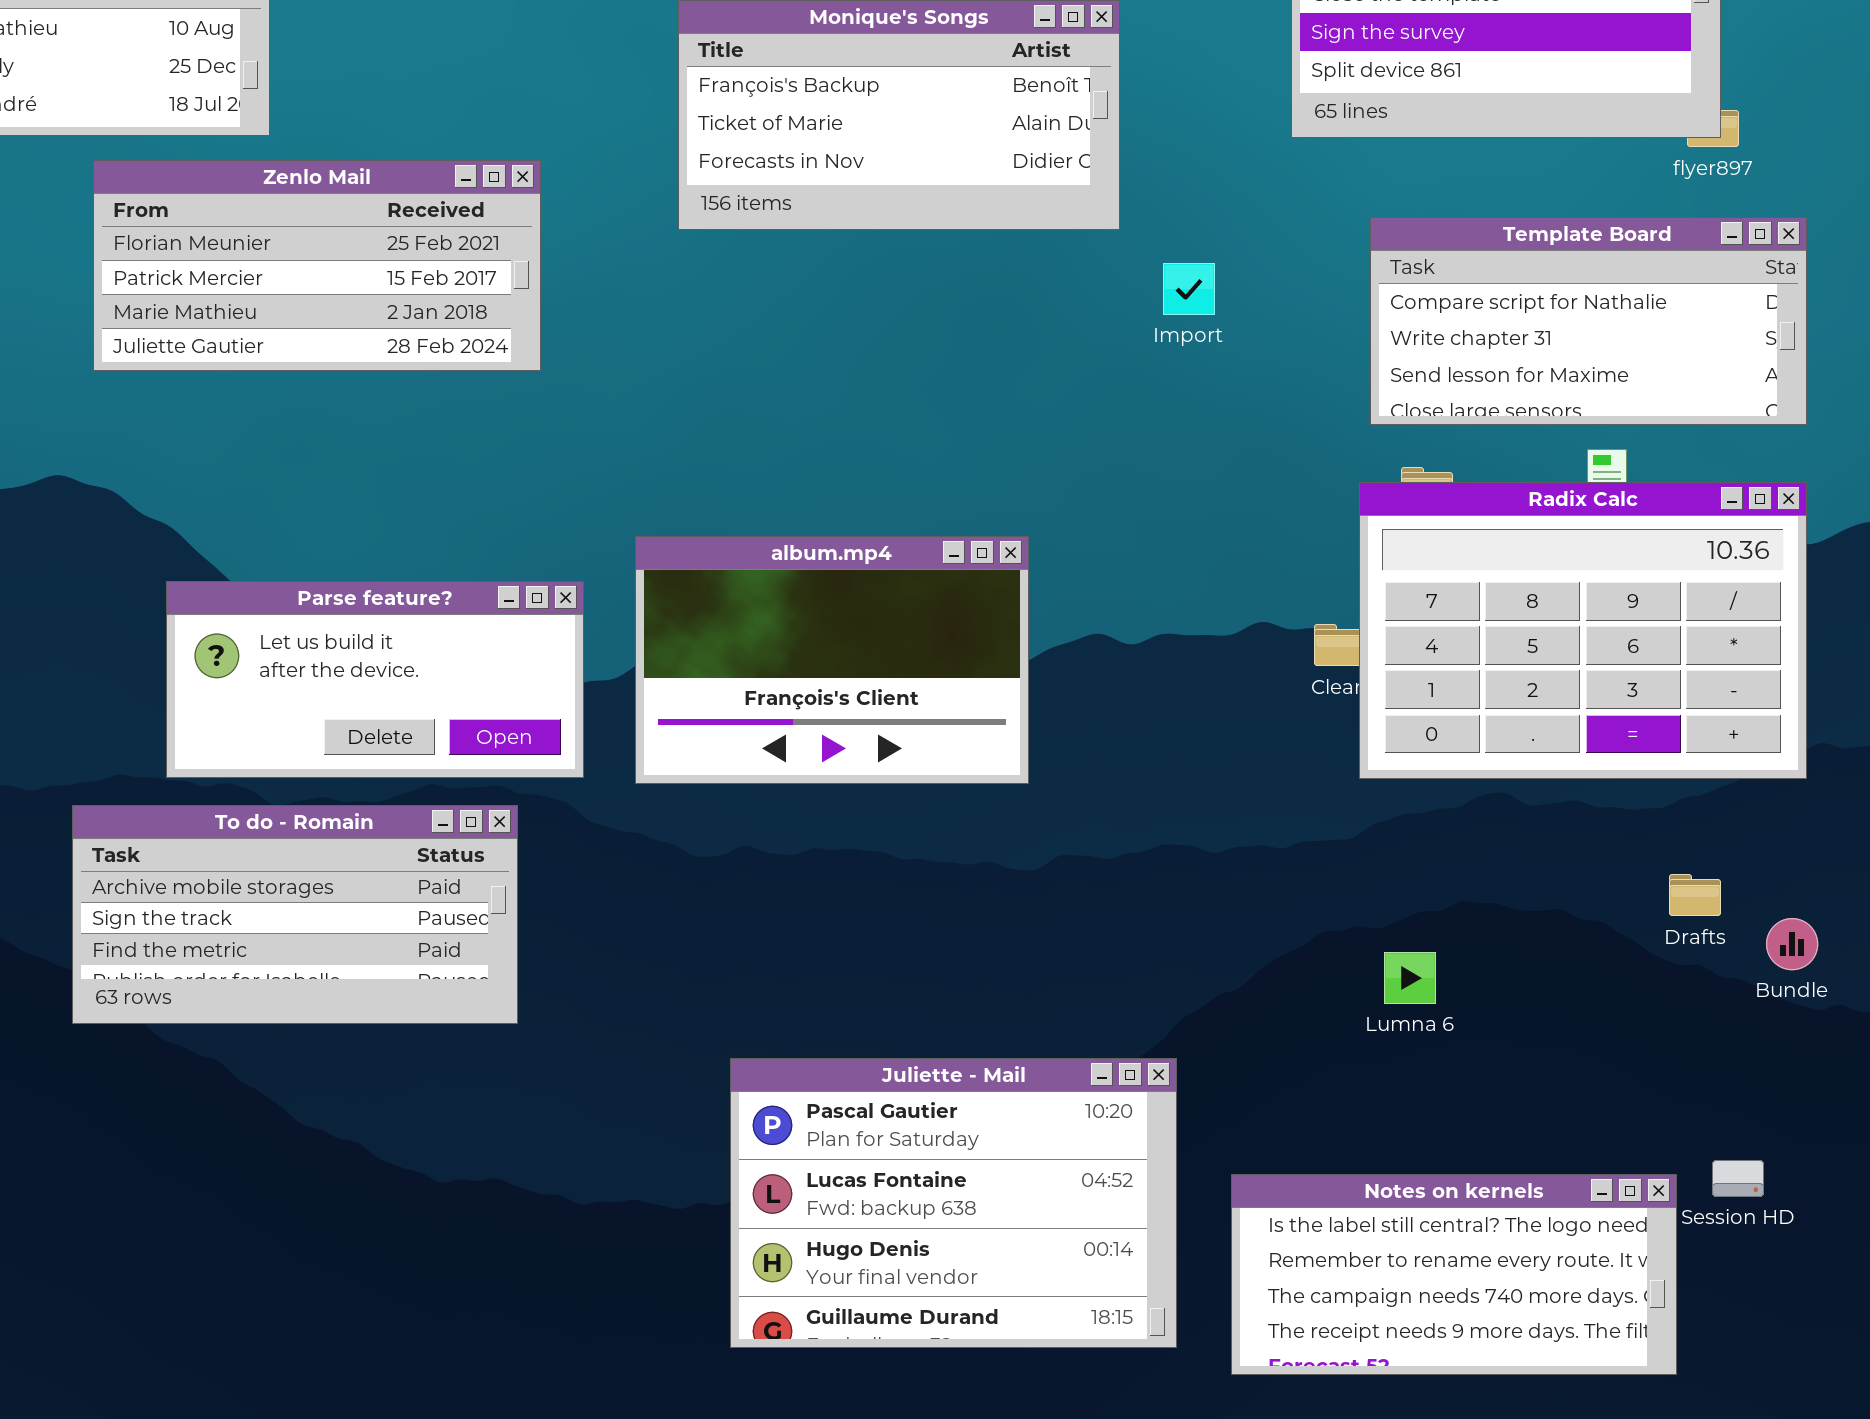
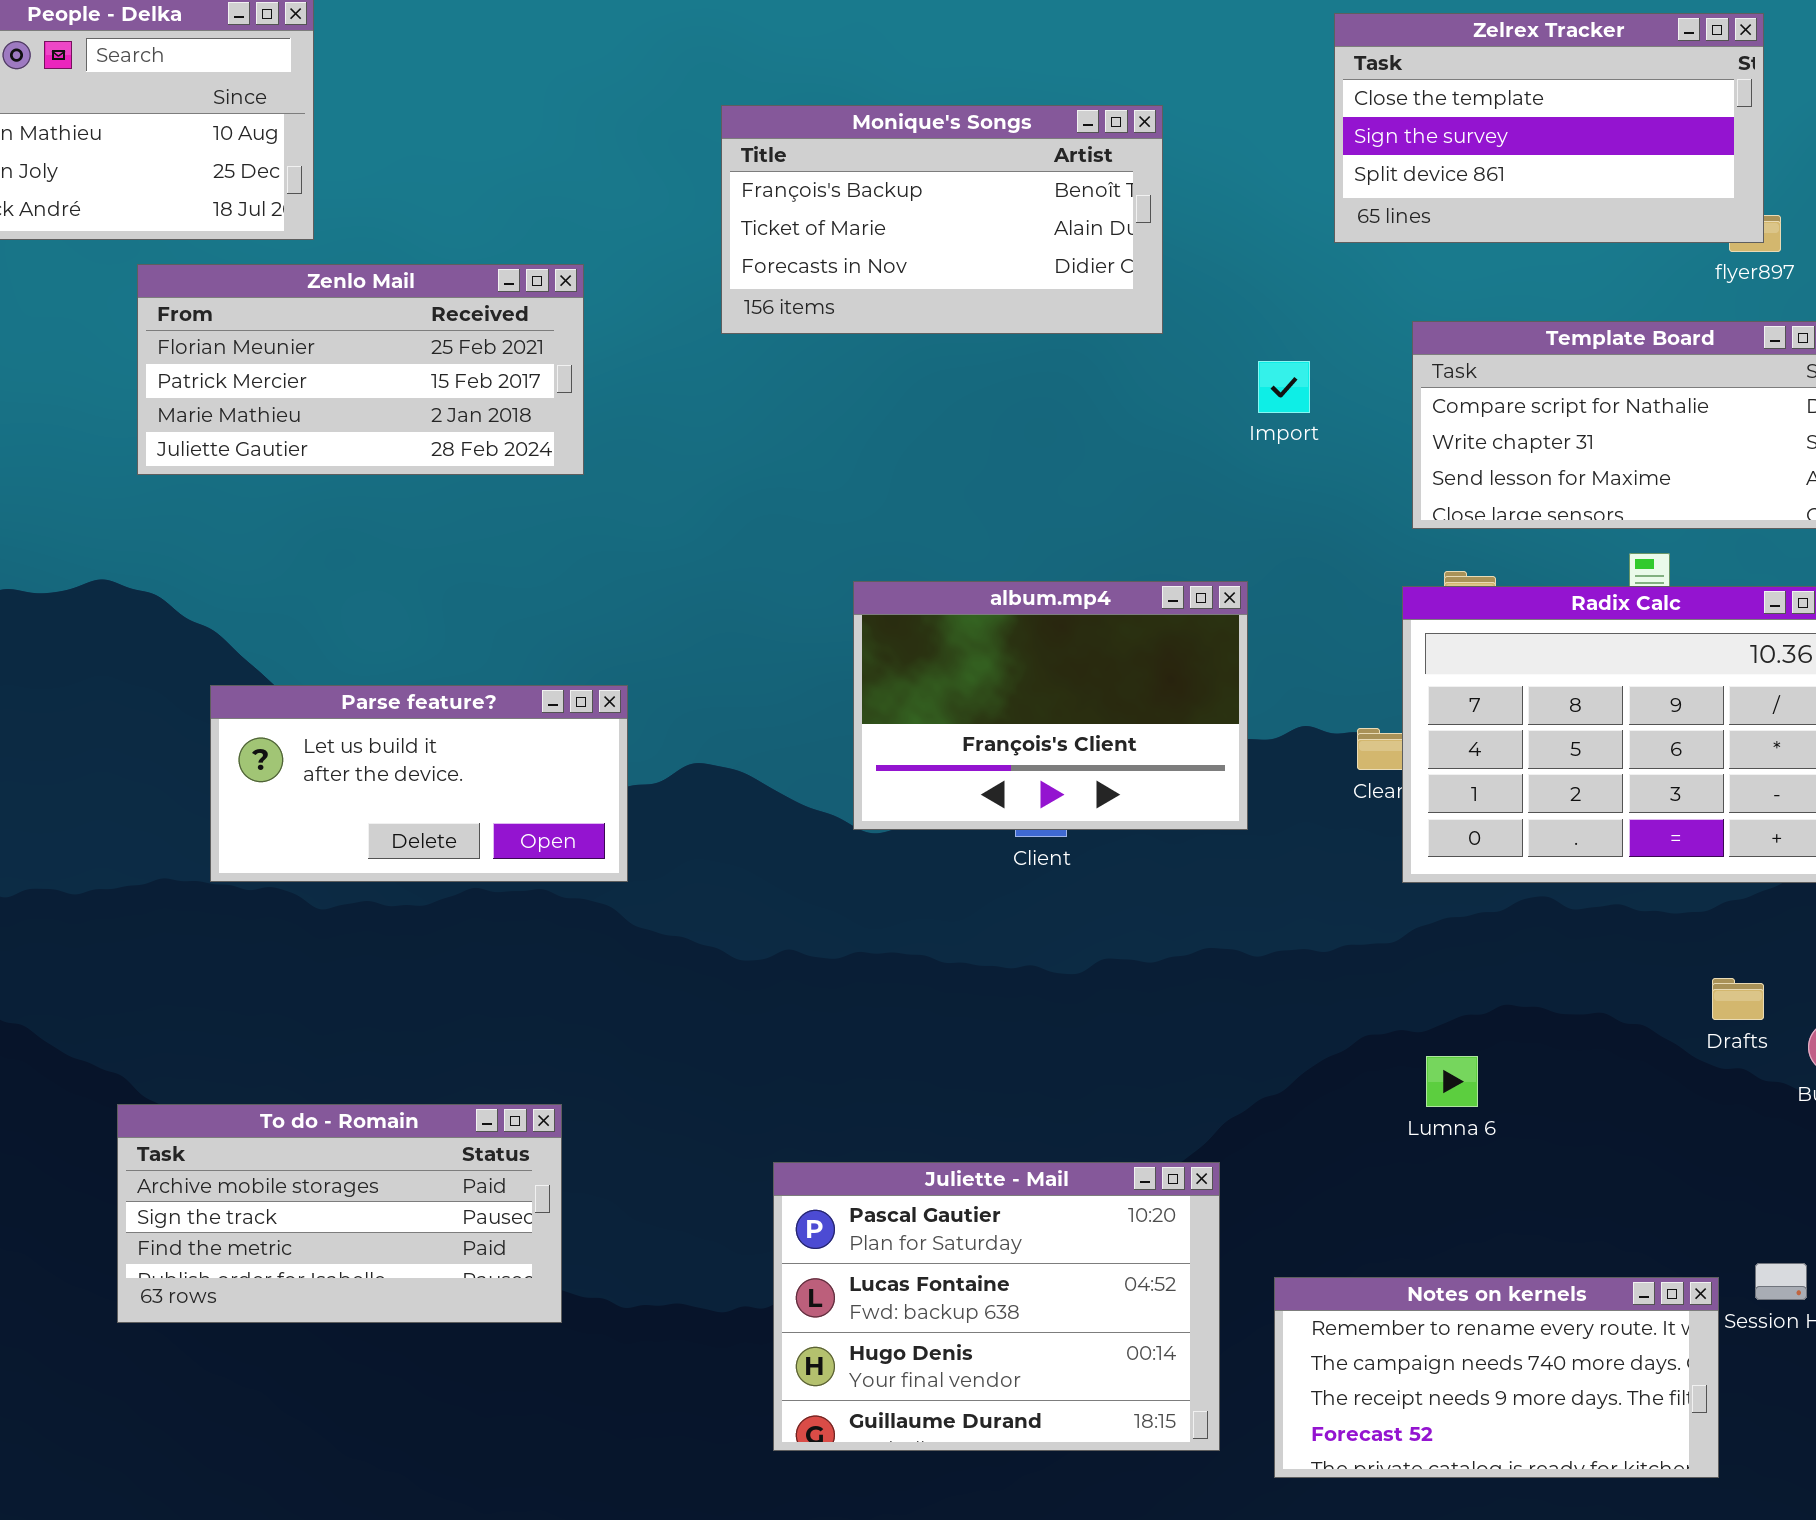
Import: [1163,263,1215,315] -> [1258,361,1310,413], moved
album.mp4: [635,536,1029,784] -> [853,581,1248,830], moved
To do - Romain: [72,805,518,1024] -> [117,1104,562,1323], moved
Notes on kernels: [1231,1174,1677,1375] -> [1274,1277,1719,1478], scrolled down 1 row

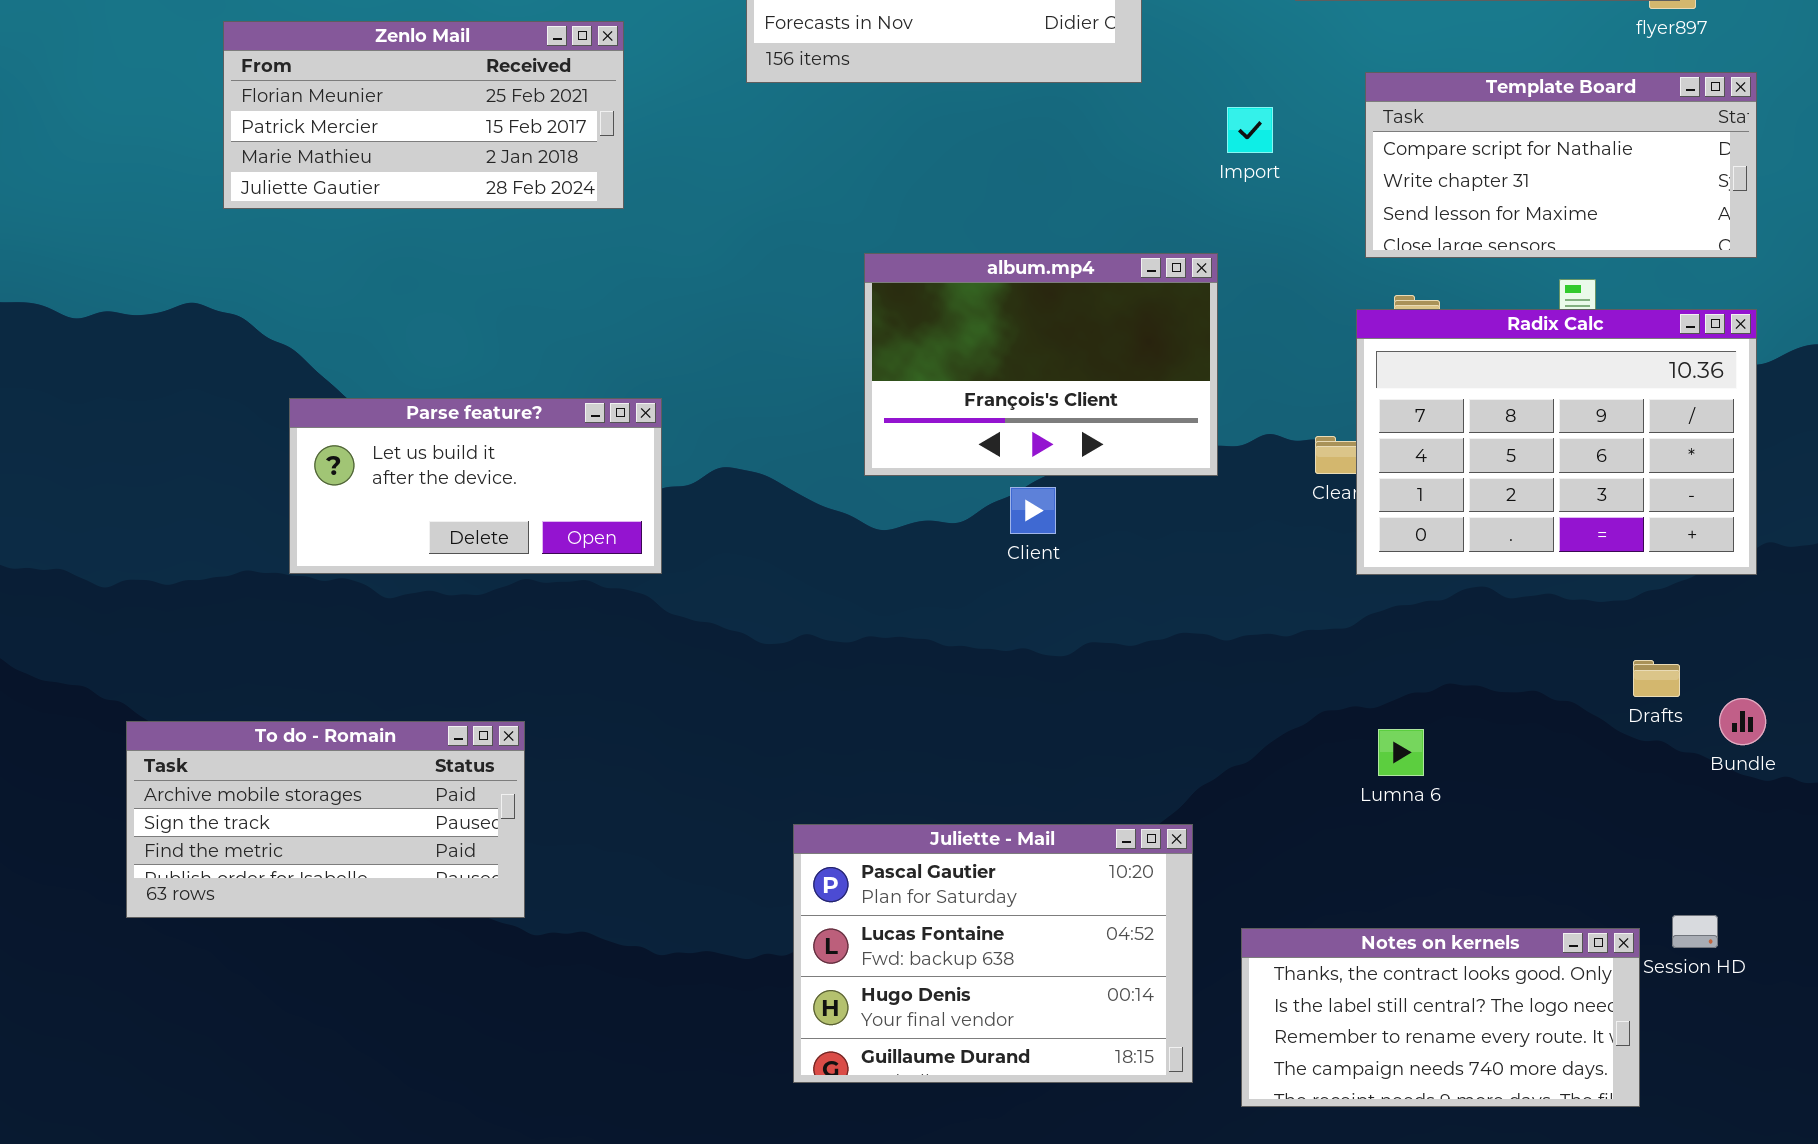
album.mp4: [853,581,1248,830] -> [864,253,1218,476], moved
To do - Romain: [117,1104,562,1323] -> [126,721,525,918], moved
Notes on kernels: [1274,1277,1719,1478] -> [1241,928,1640,1107], scrolled up 2 rows

